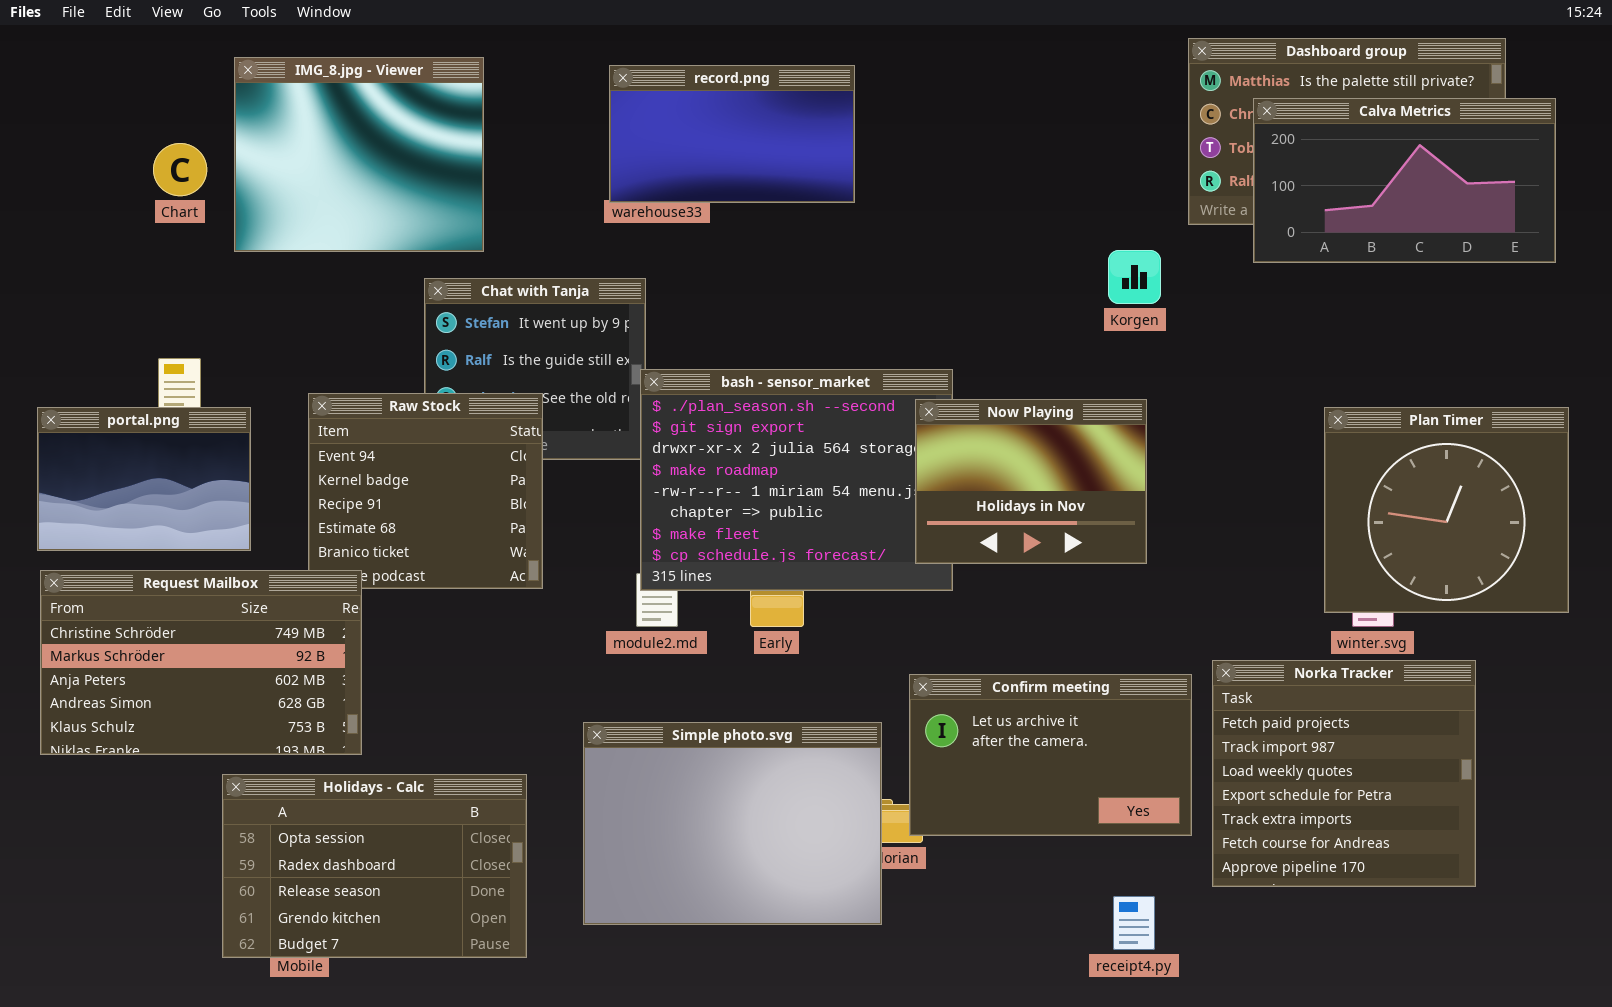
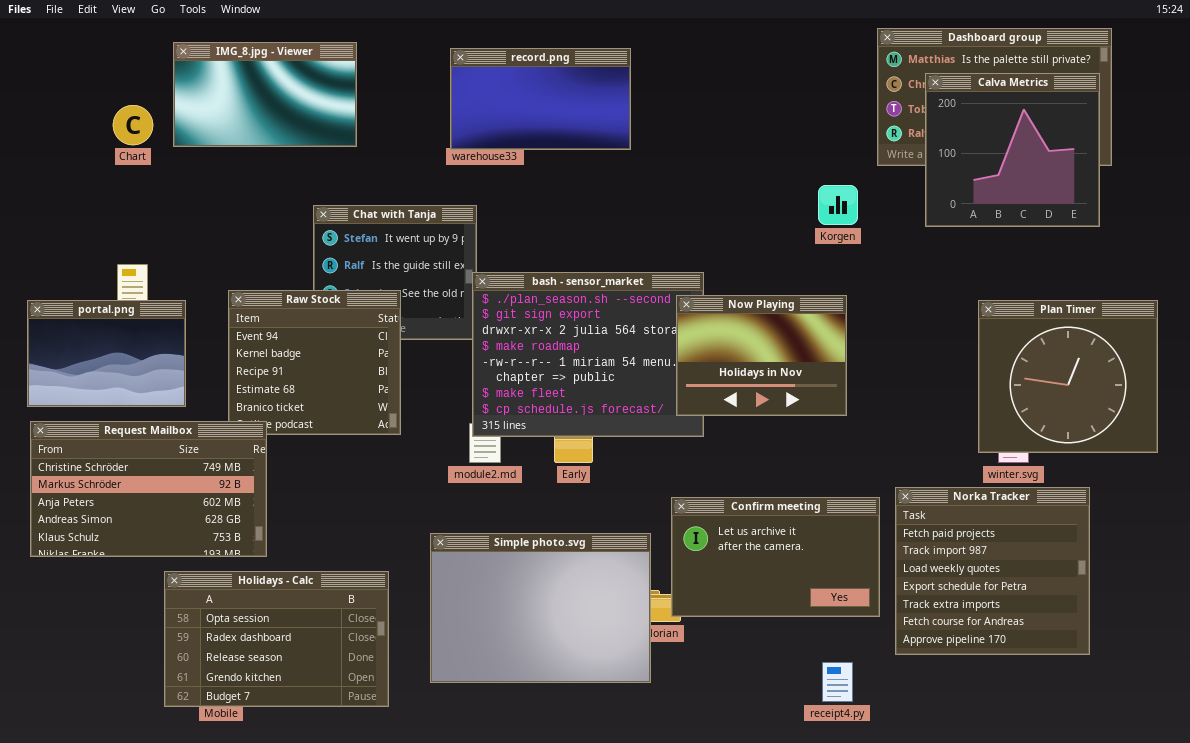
IMG_8.jpg - Viewer: [234,57,484,252] -> [173,42,357,147], resized
Calva Metrics: [1253,98,1556,263] -> [925,73,1100,227], resized

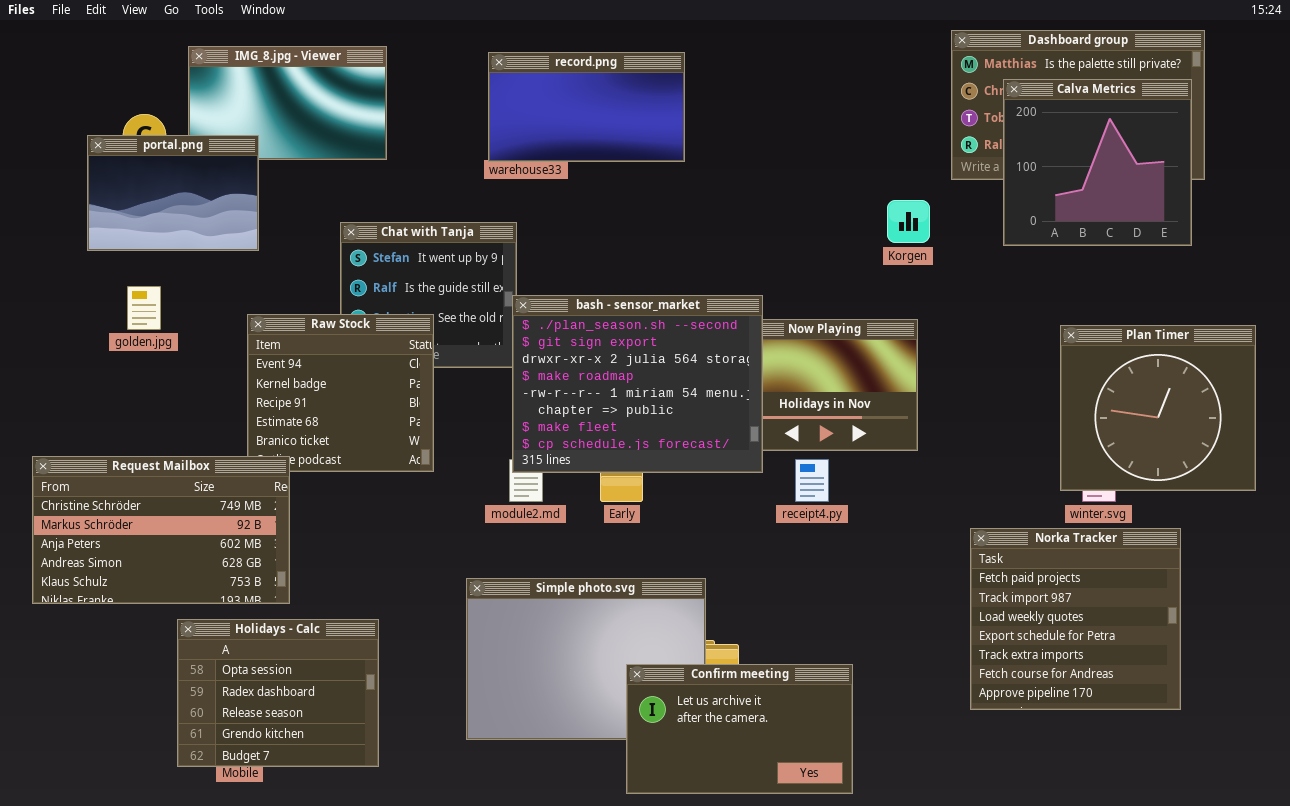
bash - sensor_market: [472,272,704,437] -> [512,295,763,473], raised
portal.png: [27,300,186,407] -> [87,135,259,251], moved
Confirm meeting: [671,497,880,617] -> [626,664,853,794], moved
Holidays - Calc: [164,571,389,707] -> [177,619,379,767], resized
receipt4.py: [822,662,853,702] -> [795,459,829,502], moved

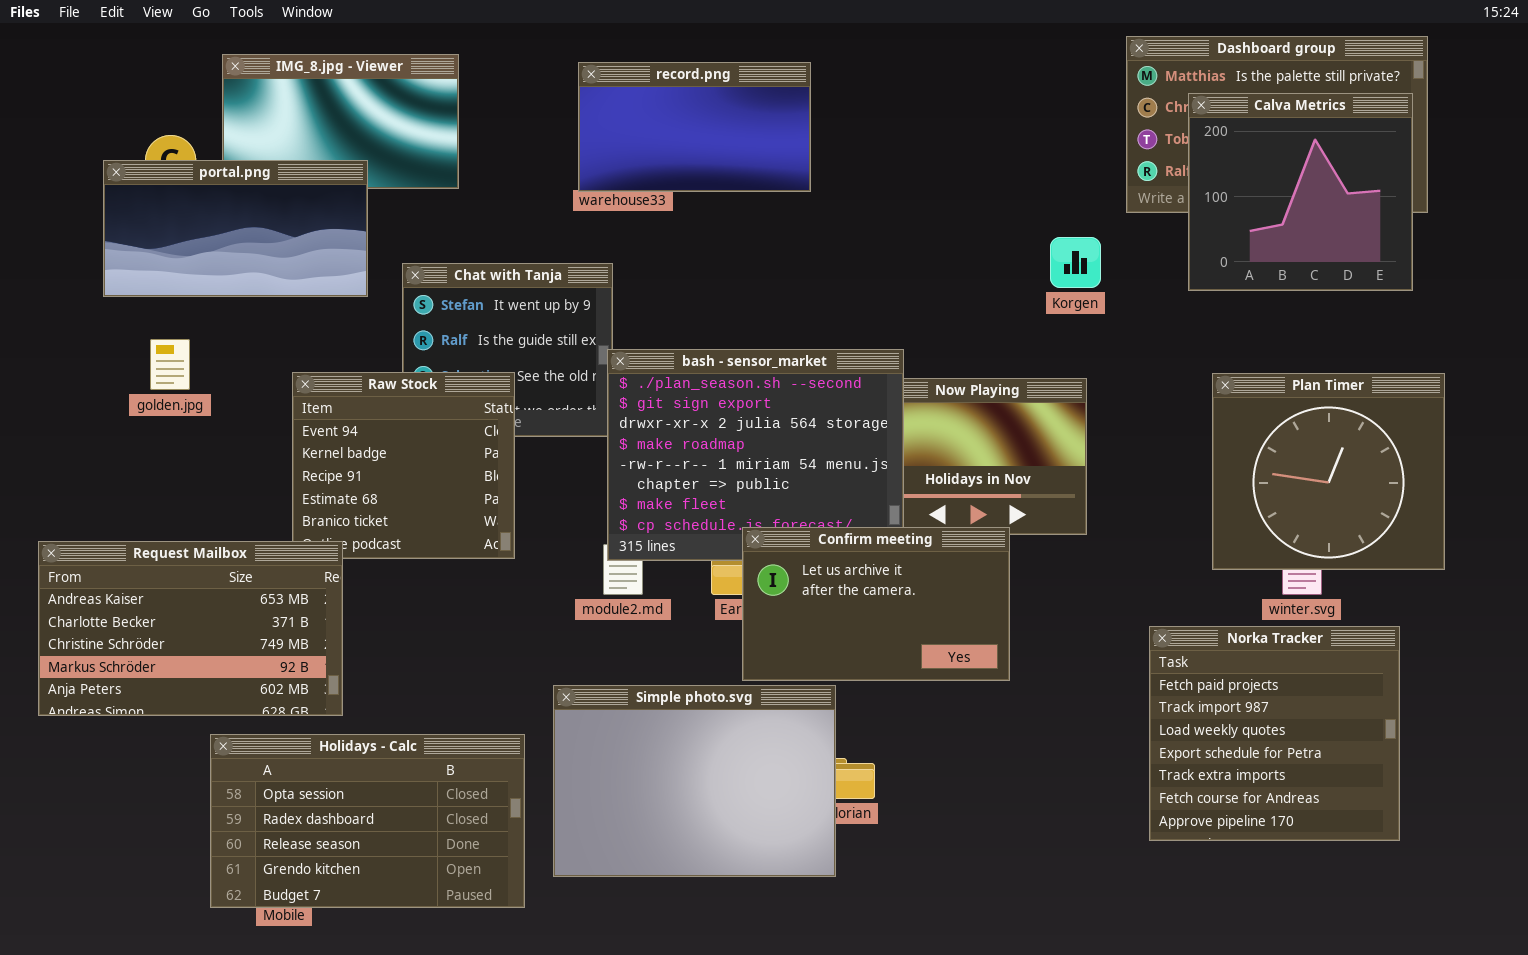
portal.png: [87,135,259,251] -> [103,160,368,297], resized
Plan Timer: [1060,325,1256,491] -> [1212,373,1445,570], moved
Request Mailbox: [32,456,290,604] -> [38,541,343,716], scrolled up 2 rows
Holidays - Calc: [177,619,379,767] -> [210,734,525,908], resized
Confirm meeting: [626,664,853,794] -> [742,527,1010,681], moved

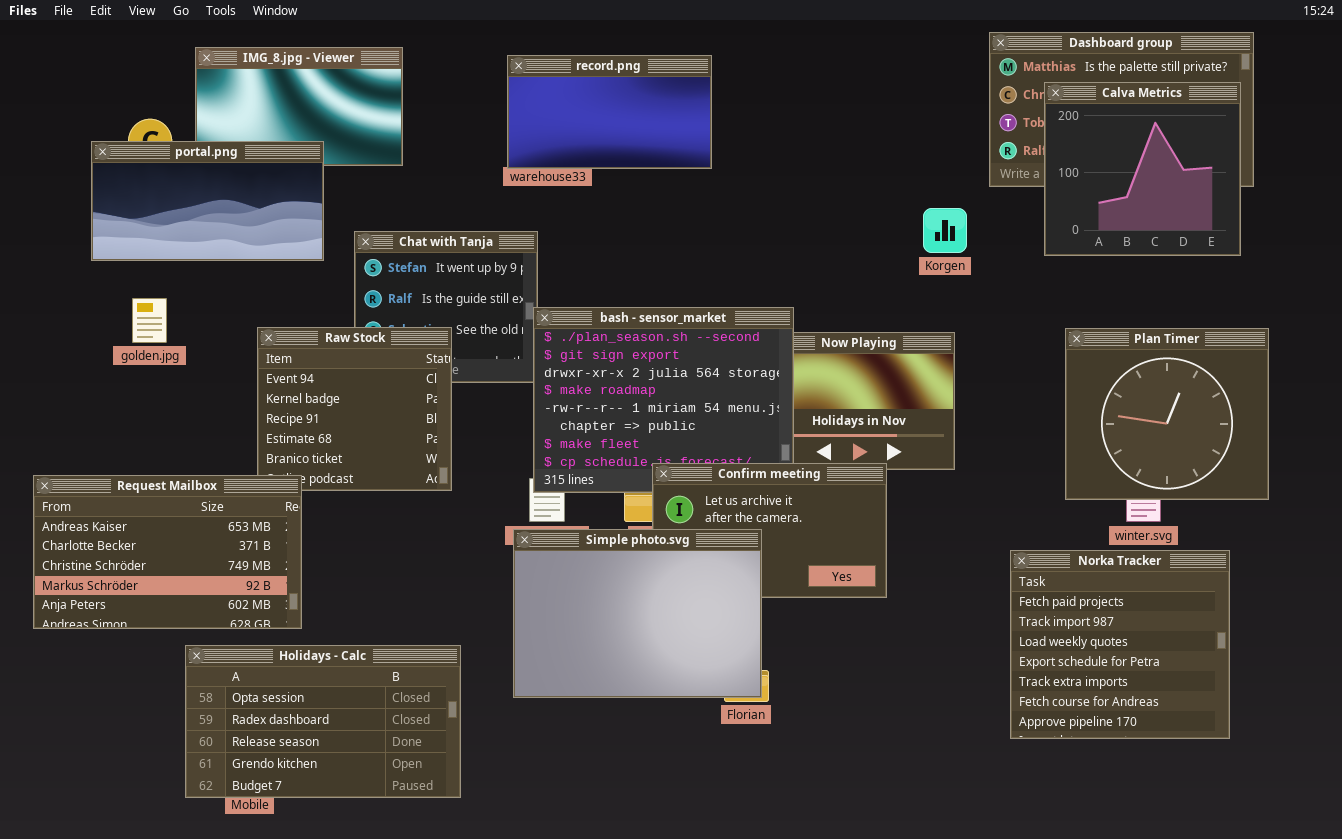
Simple photo.svg: [553,685,836,877] -> [513,529,762,698], moved

